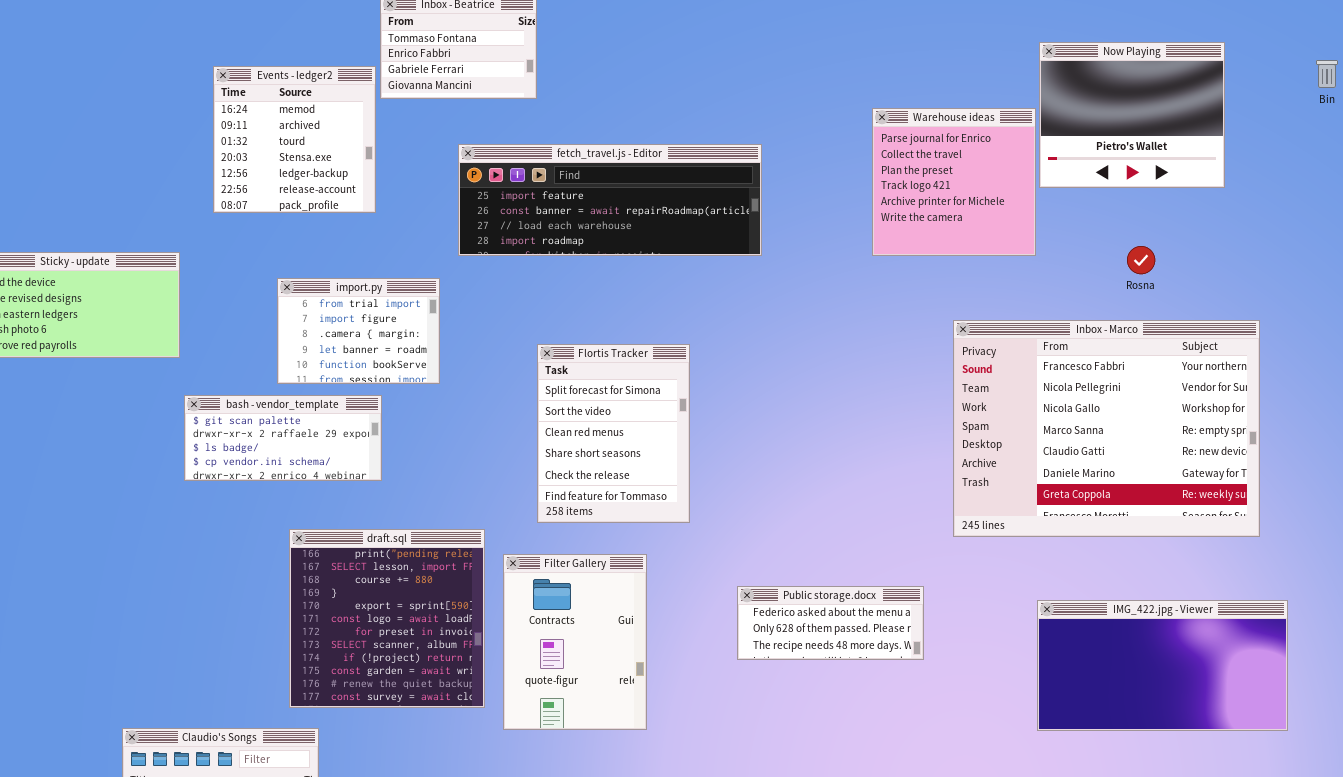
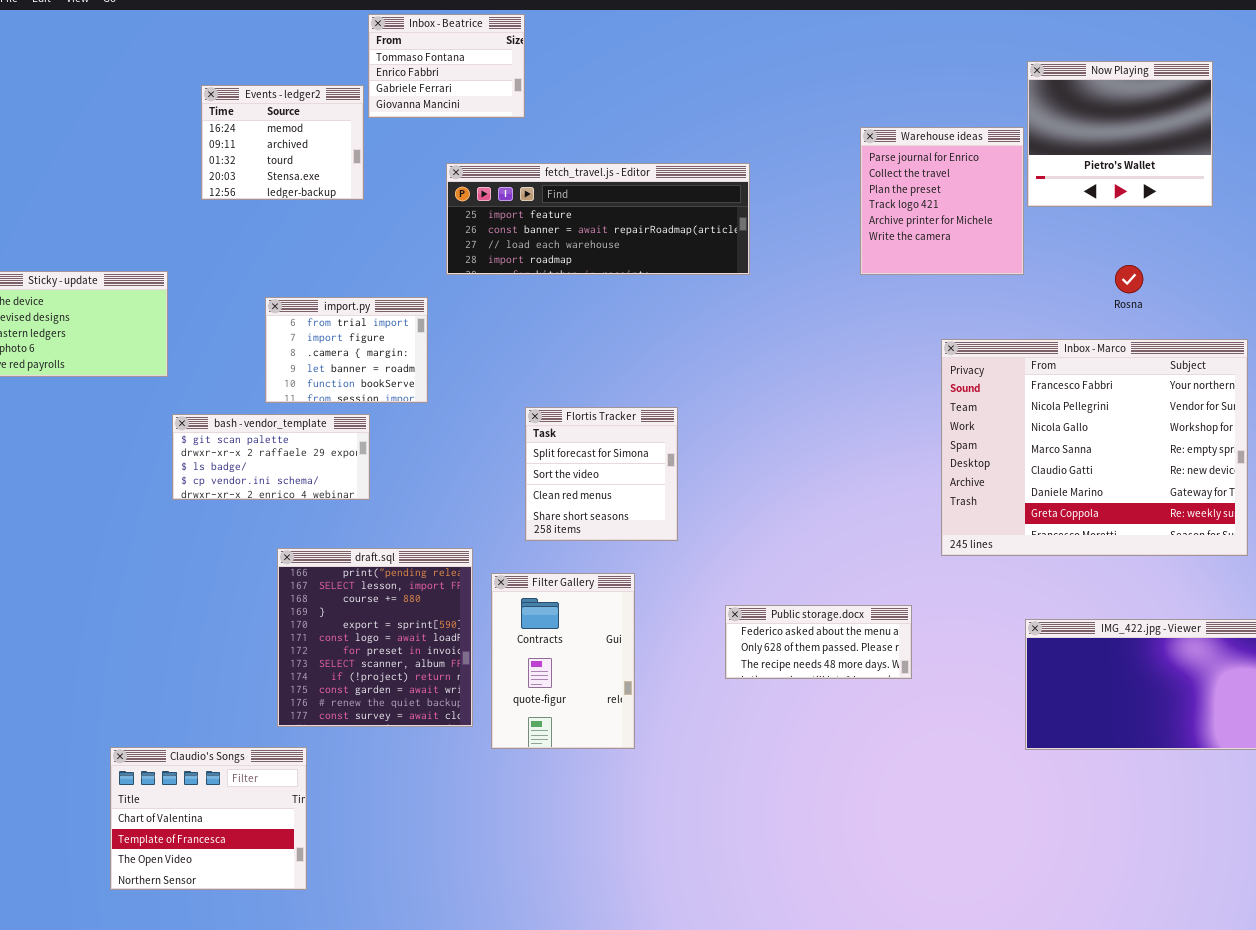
Events - ledger2: [213,66,376,213] -> [201,85,364,200], resized
Flortis Tracker: [537,344,690,523] -> [525,407,678,541], resized

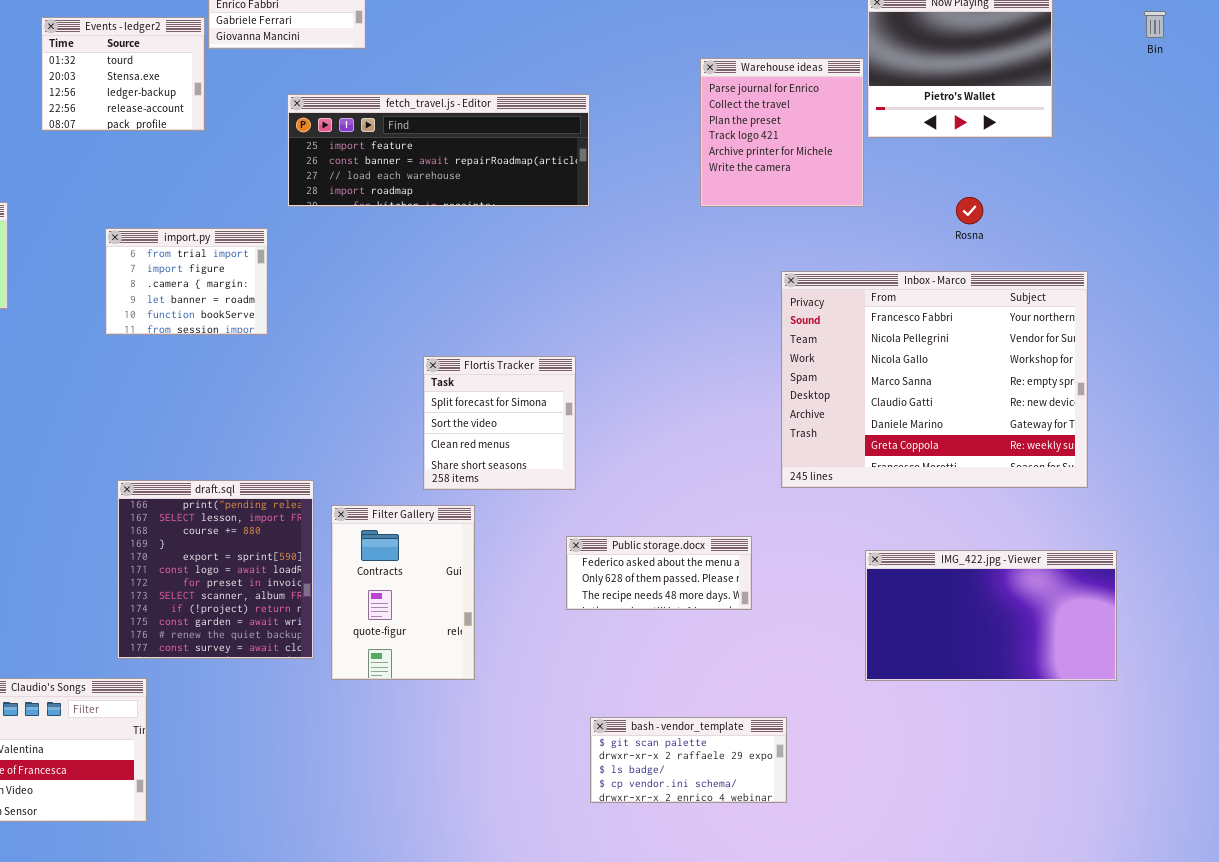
Events - ledger2: [201,85,364,200] -> [41,17,205,131], scrolled down 2 rows
Flortis Tracker: [525,407,678,541] -> [423,356,576,490], moved
bash - vendor_template: [172,414,370,500] -> [590,717,787,803], moved

